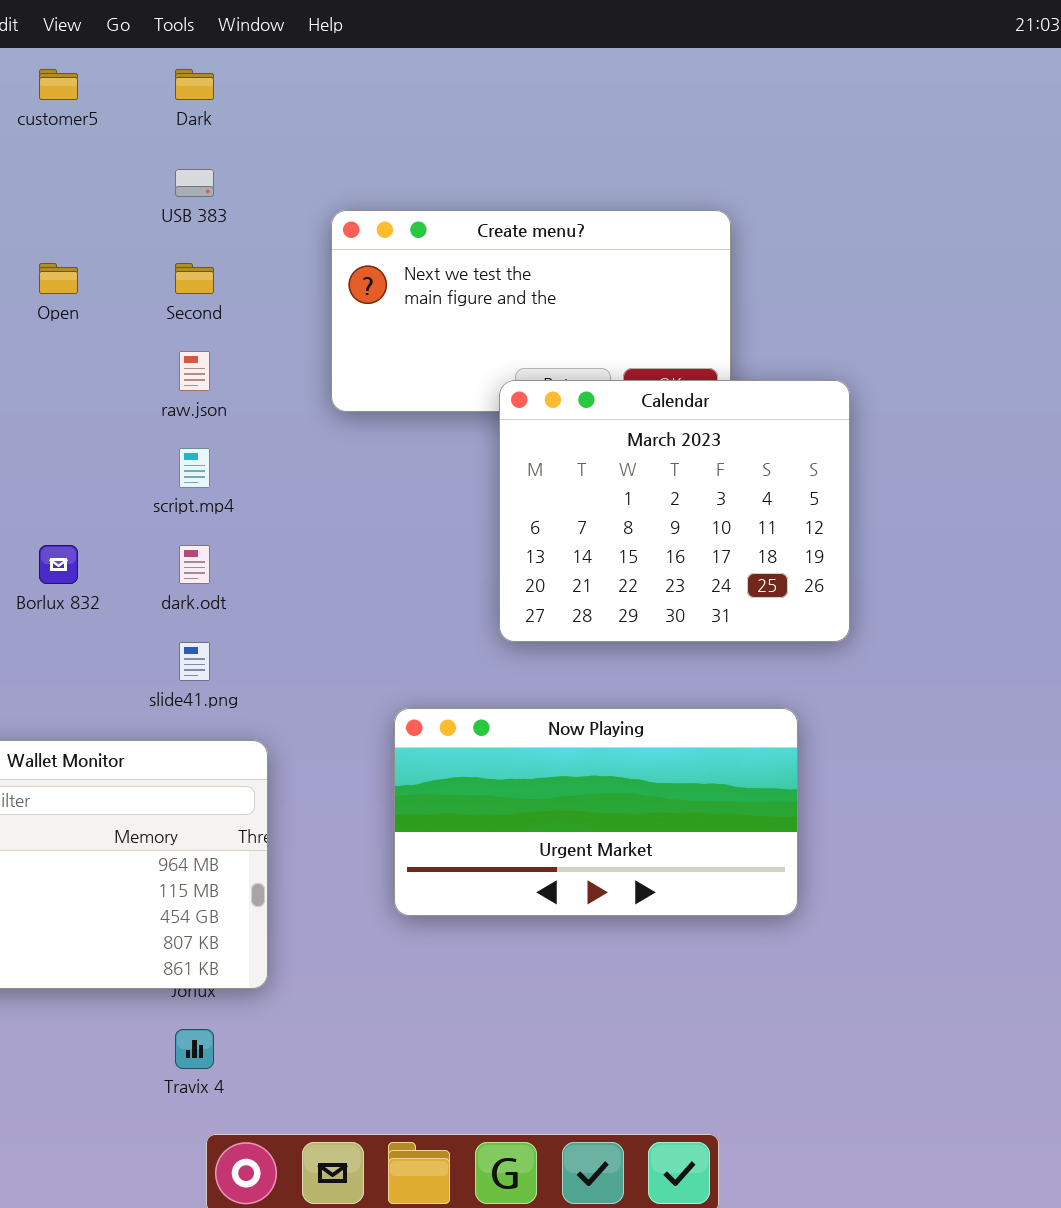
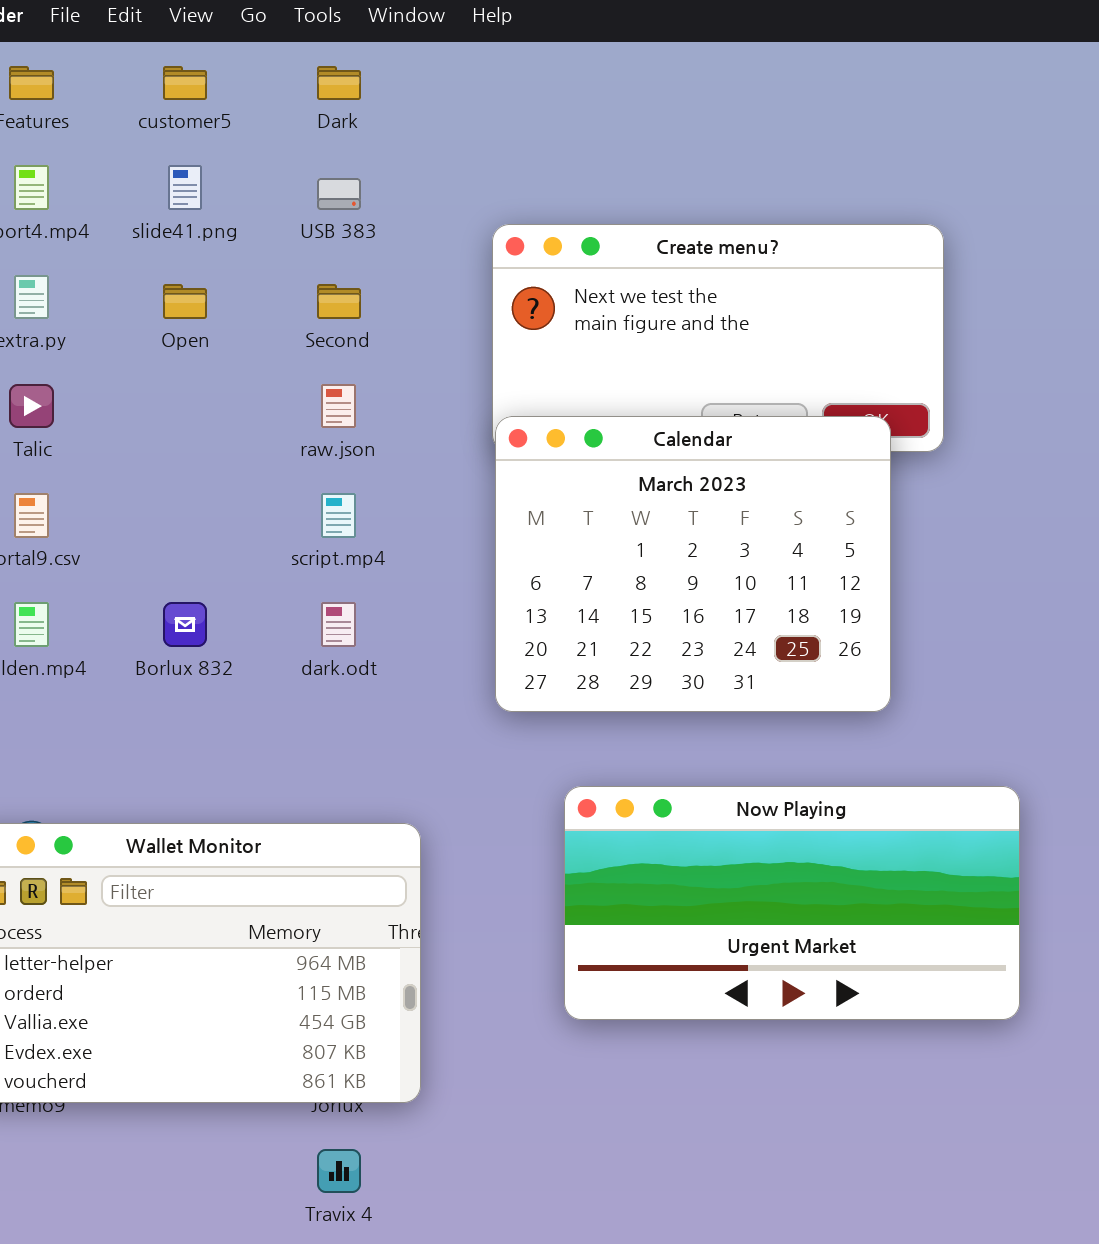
Calendar: [499,380,850,642] -> [495,416,891,712], moved
slide41.png: [179,642,210,681] -> [168,165,202,210], moved

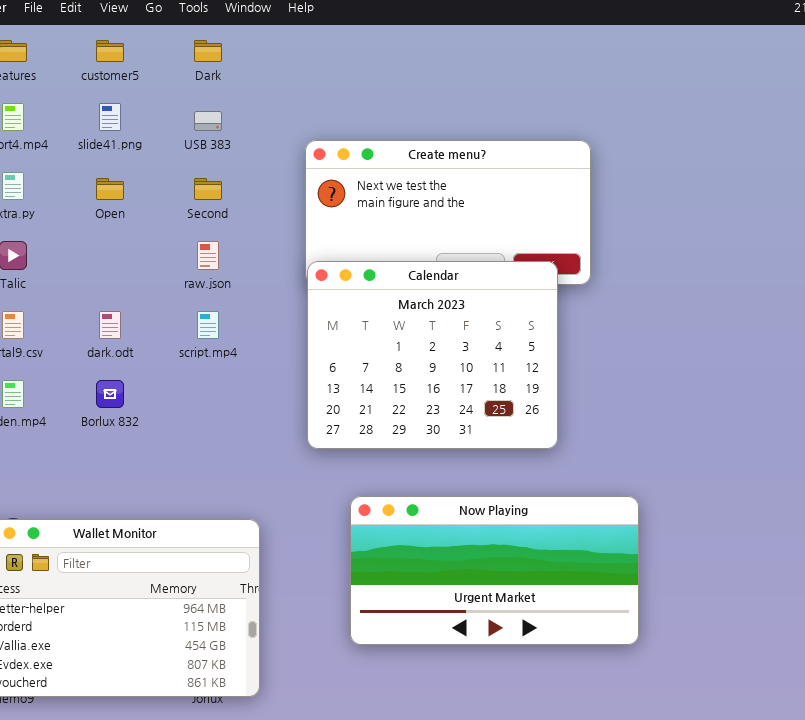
dark.odt: [321,602,356,647] -> [99,311,121,339], moved

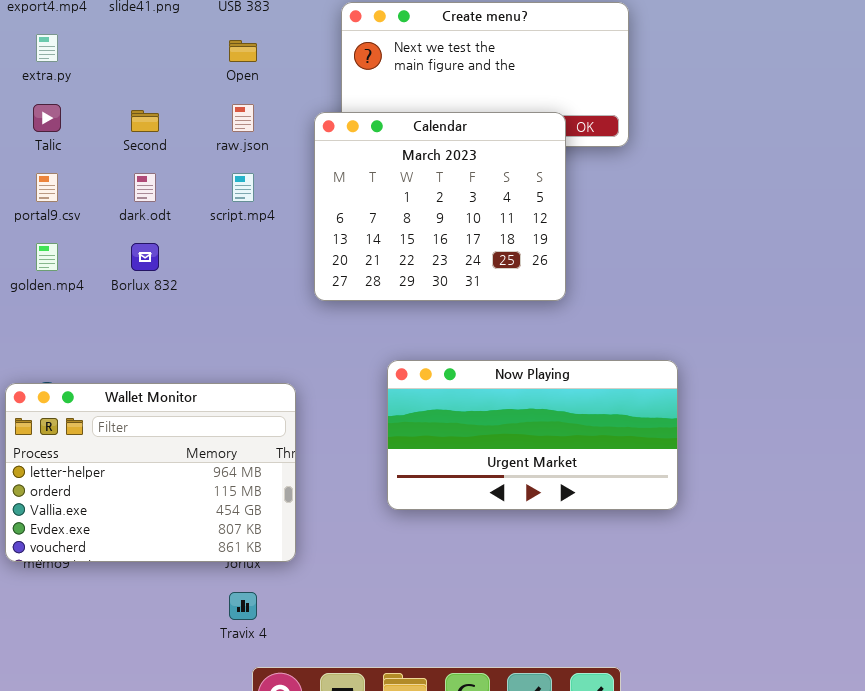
Open: [96,178,124,200] -> [229,40,257,62], moved
Second: [194,178,222,200] -> [131,110,159,132], moved
Calendar: [307,261,558,449] -> [314,112,566,301], moved

